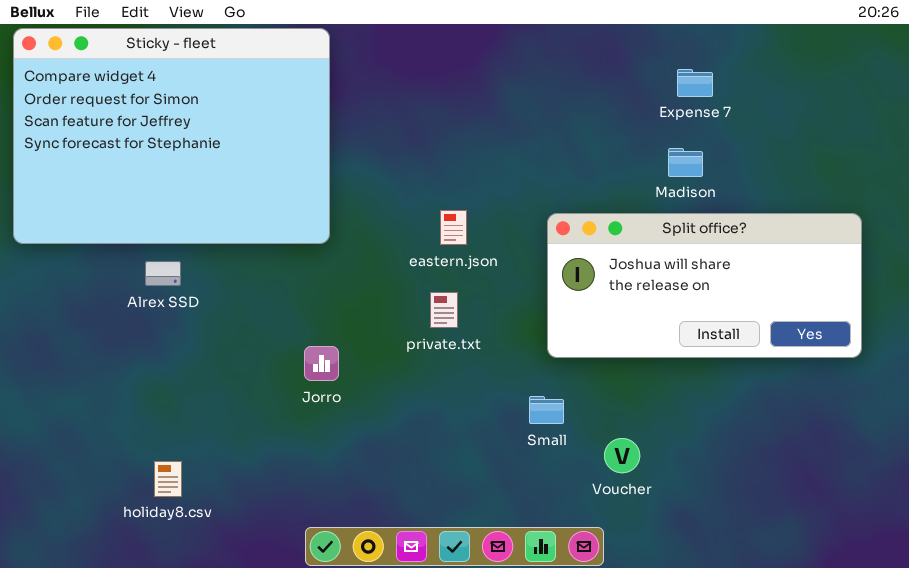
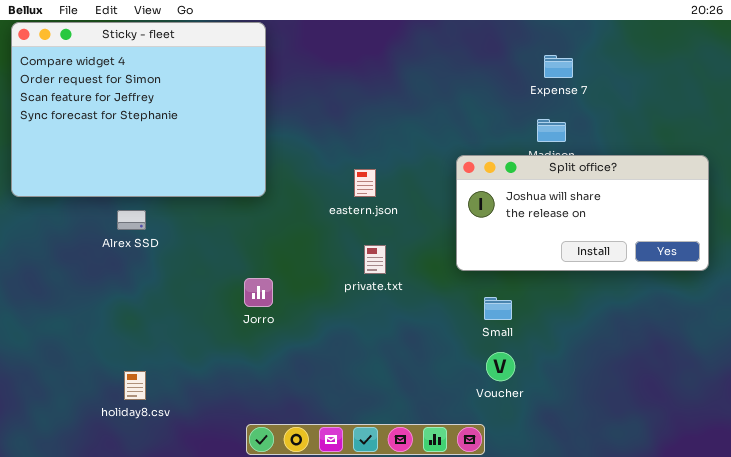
Split office?: [547,213,862,358] -> [456,155,709,271], moved
private.txt: [430,292,458,328] -> [364,245,386,274], moved
Small: [529,396,564,424] -> [484,297,512,320], moved

